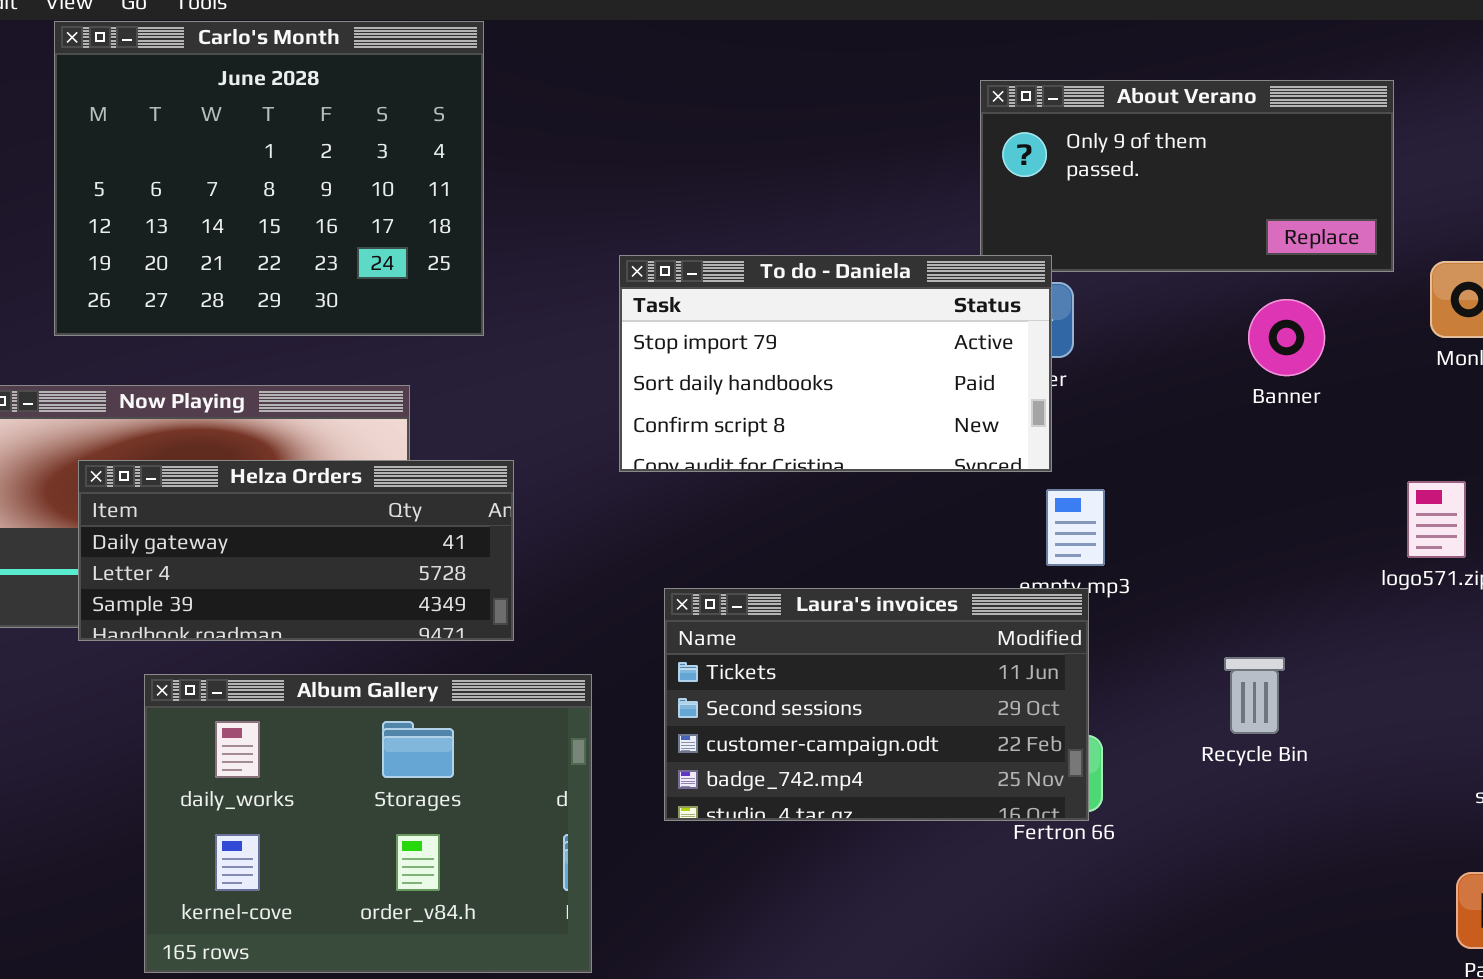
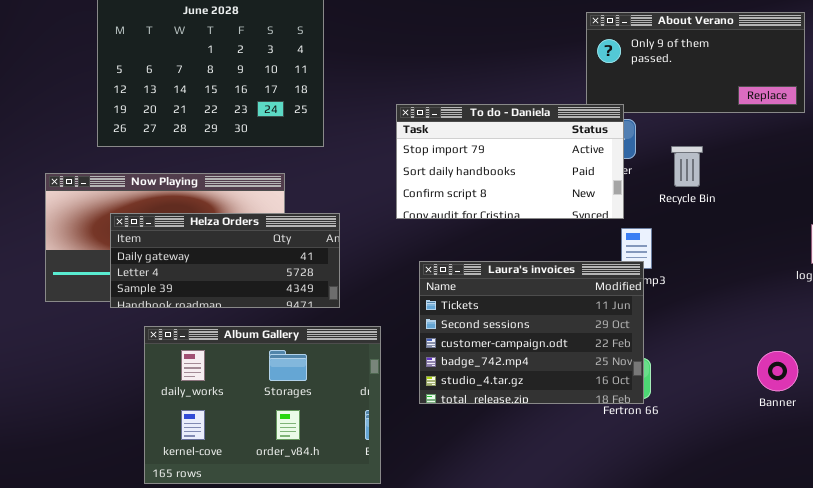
Banner: [1248,299,1325,376] -> [757,351,798,391], moved
Laura's invoices: [664,588,1089,821] -> [419,261,644,404], resized
Recycle Bin: [1224,657,1285,734] -> [671,146,703,187], moved

